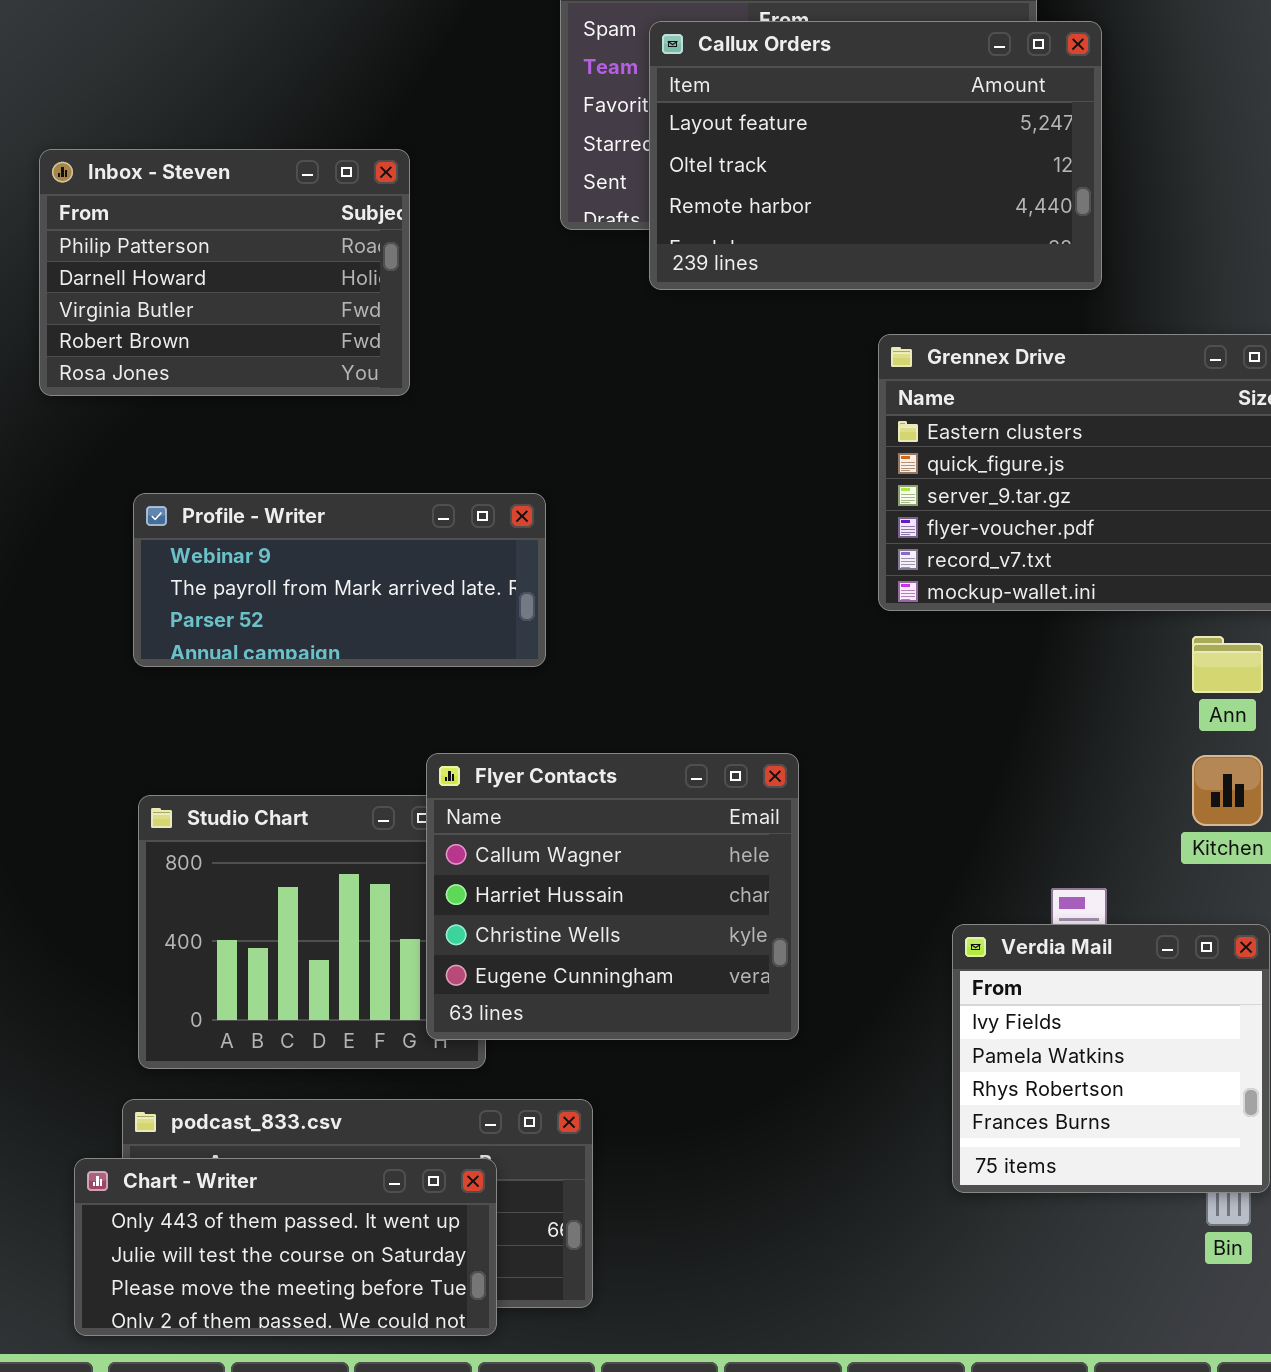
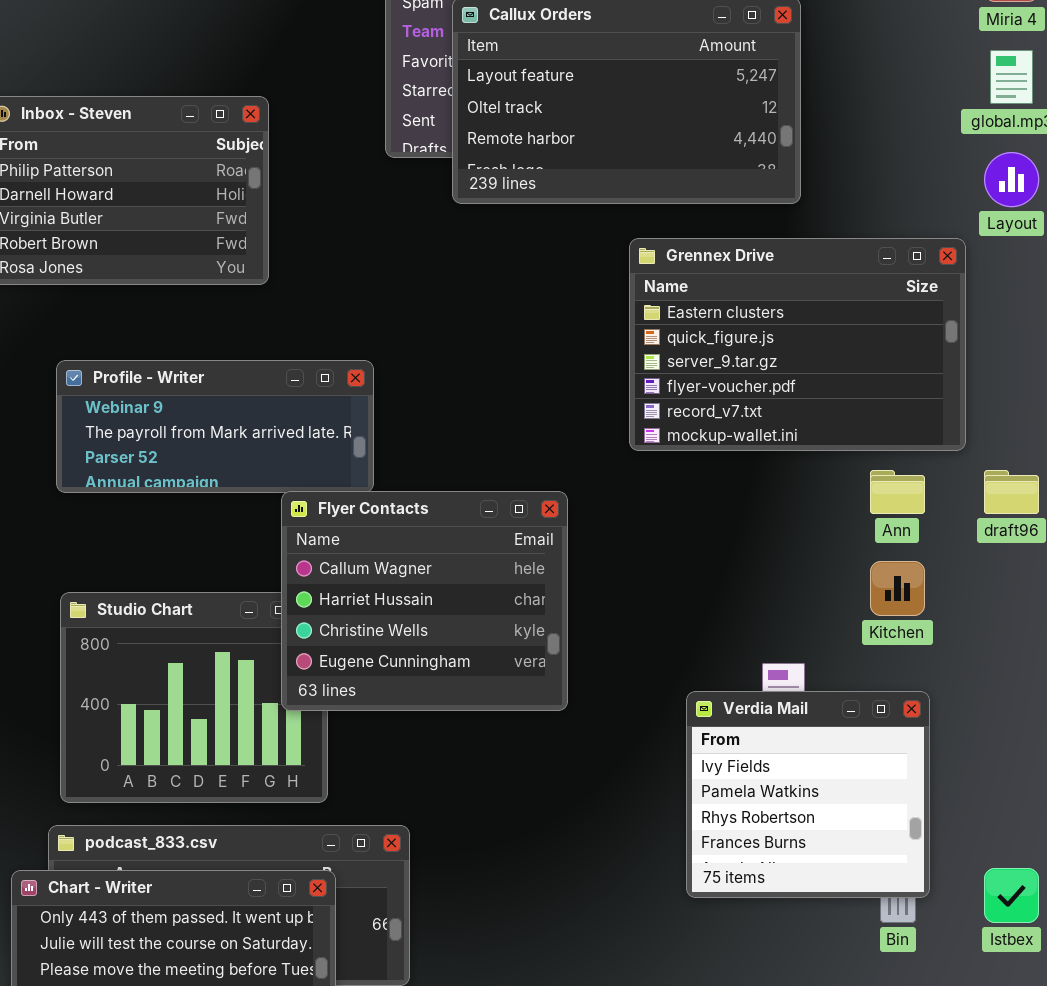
Flyer Contacts: [426,753,799,1040] -> [281,491,568,711], moved

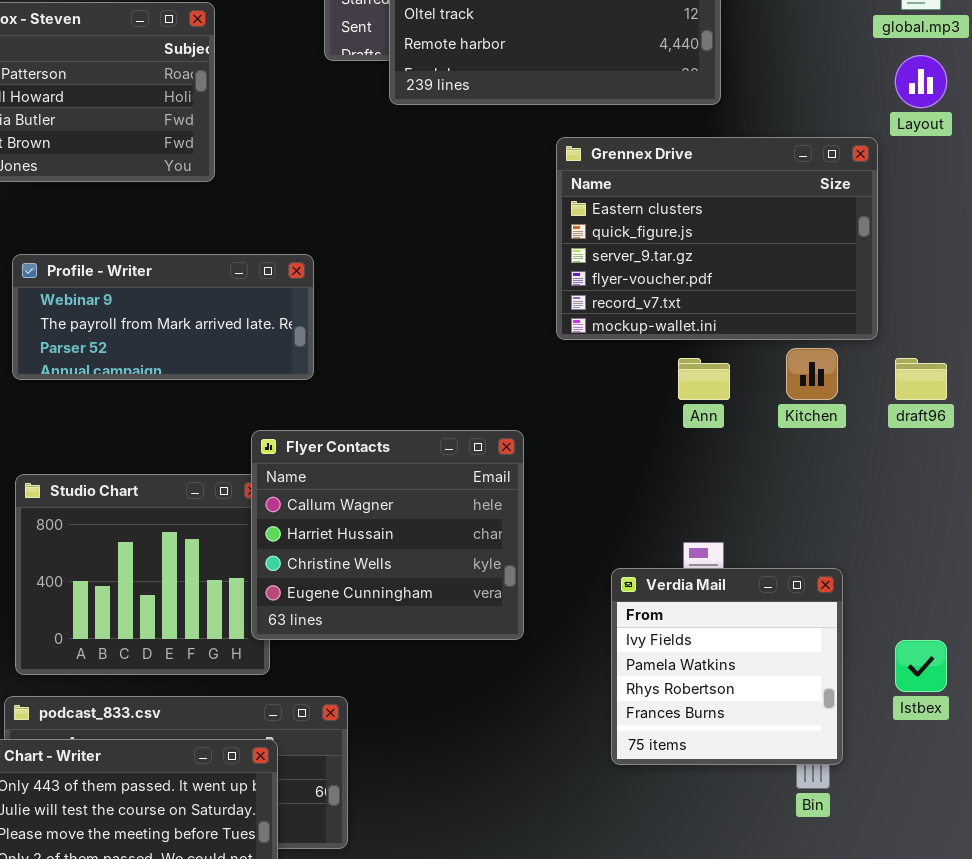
Ann: [870,470,925,514] -> [678,358,730,400], moved
Flyer Contacts: [281,491,568,711] -> [251,430,524,640], moved
Kitchen: [870,561,925,616] -> [786,348,838,400], moved
Istbex: [984,868,1039,923] -> [895,640,947,692], moved

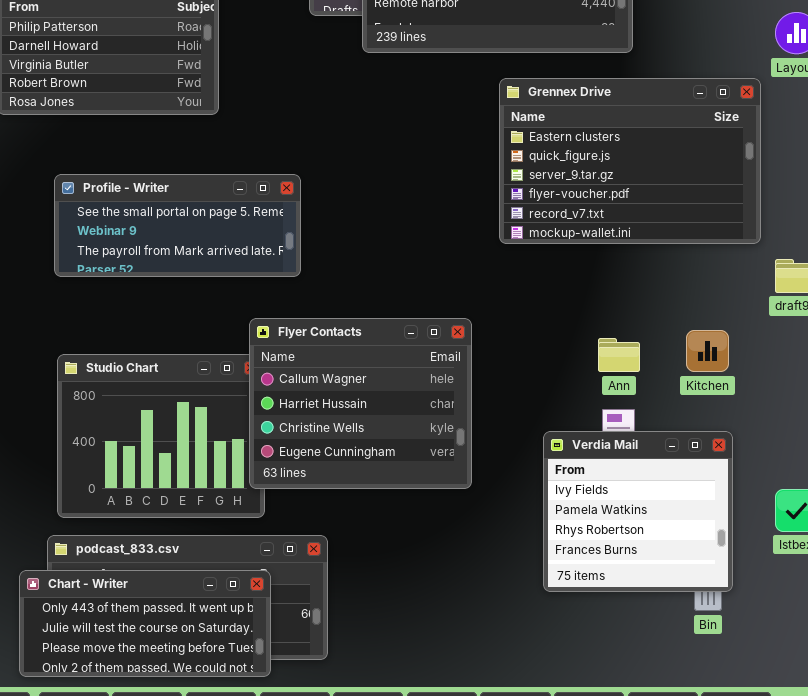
Profile - Writer: [12,254,314,380] -> [54,174,301,277], scrolled up 1 row
Kitchen: [786,348,838,400] -> [686,330,729,372], moved
Ann: [678,358,730,400] -> [598,338,640,372], moved

